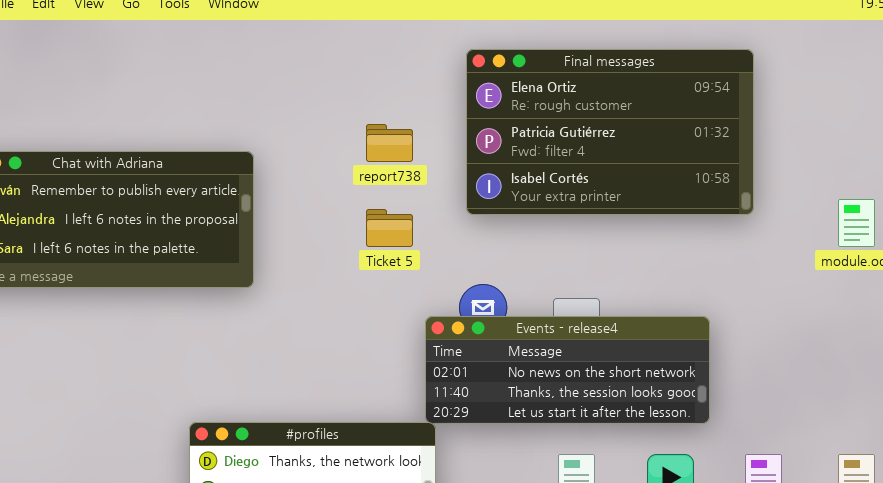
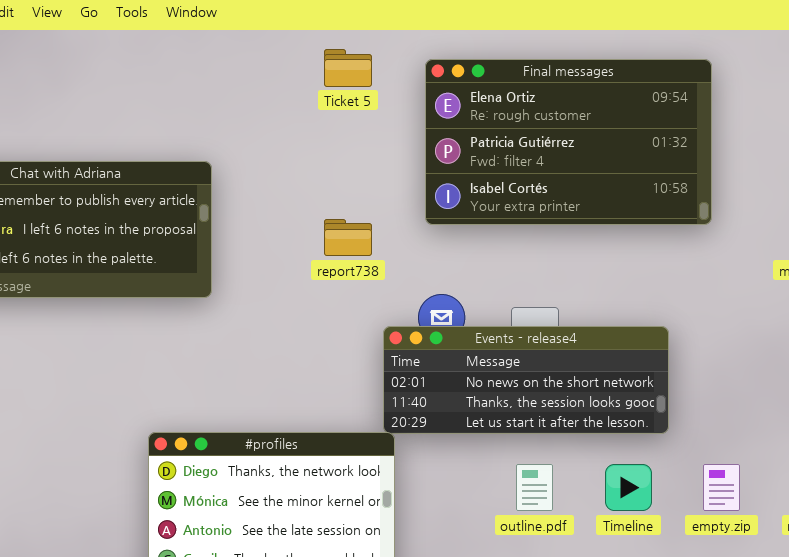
report738: [366,124,413,162] -> [324,219,372,256], moved
Ticket 5: [366,209,413,247] -> [324,49,372,87], moved

